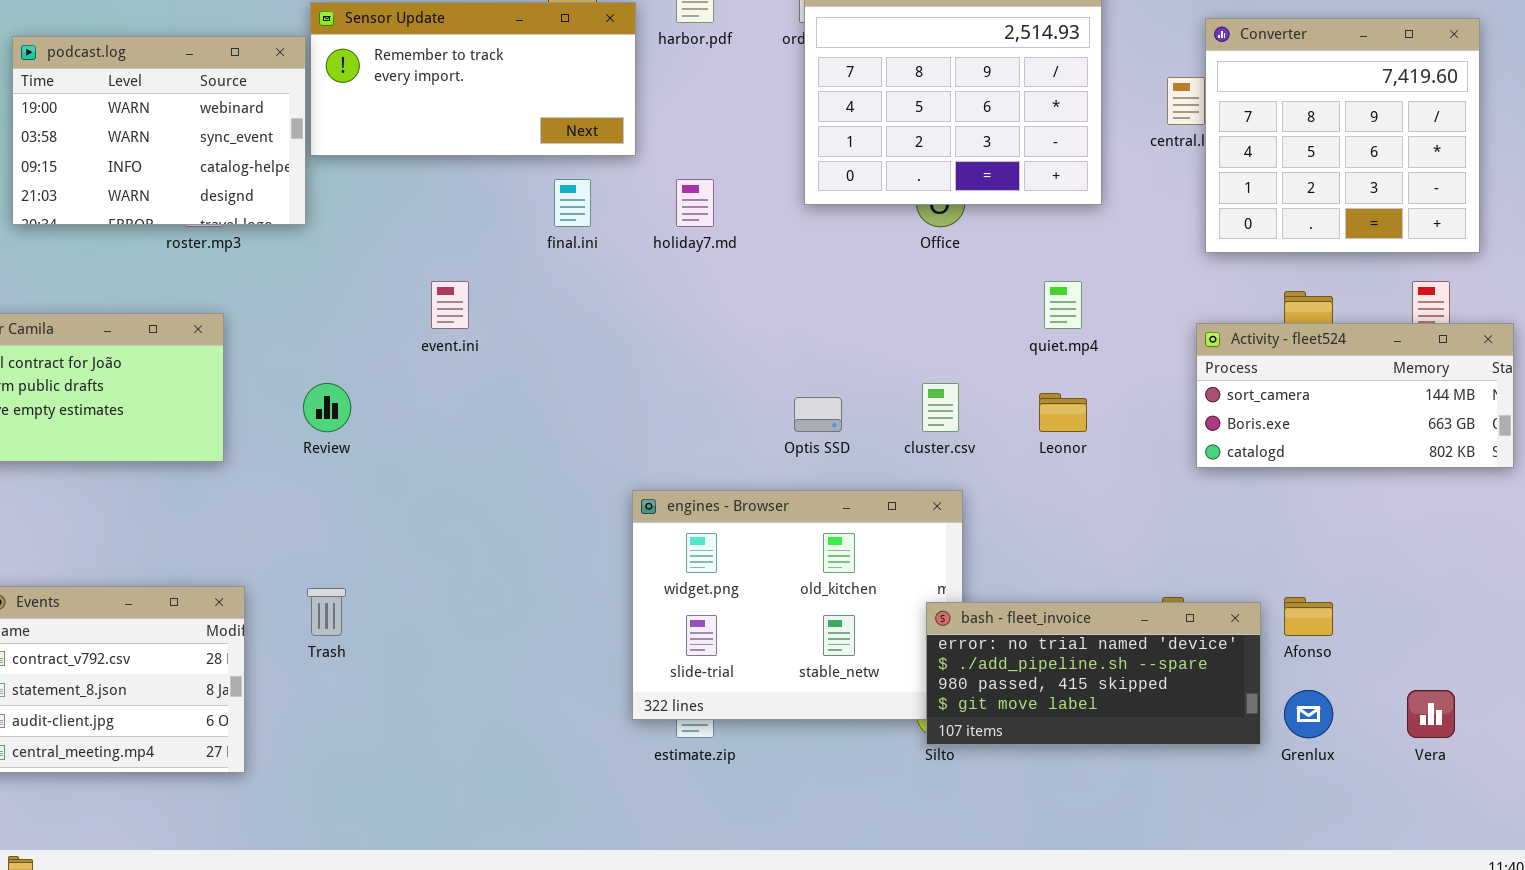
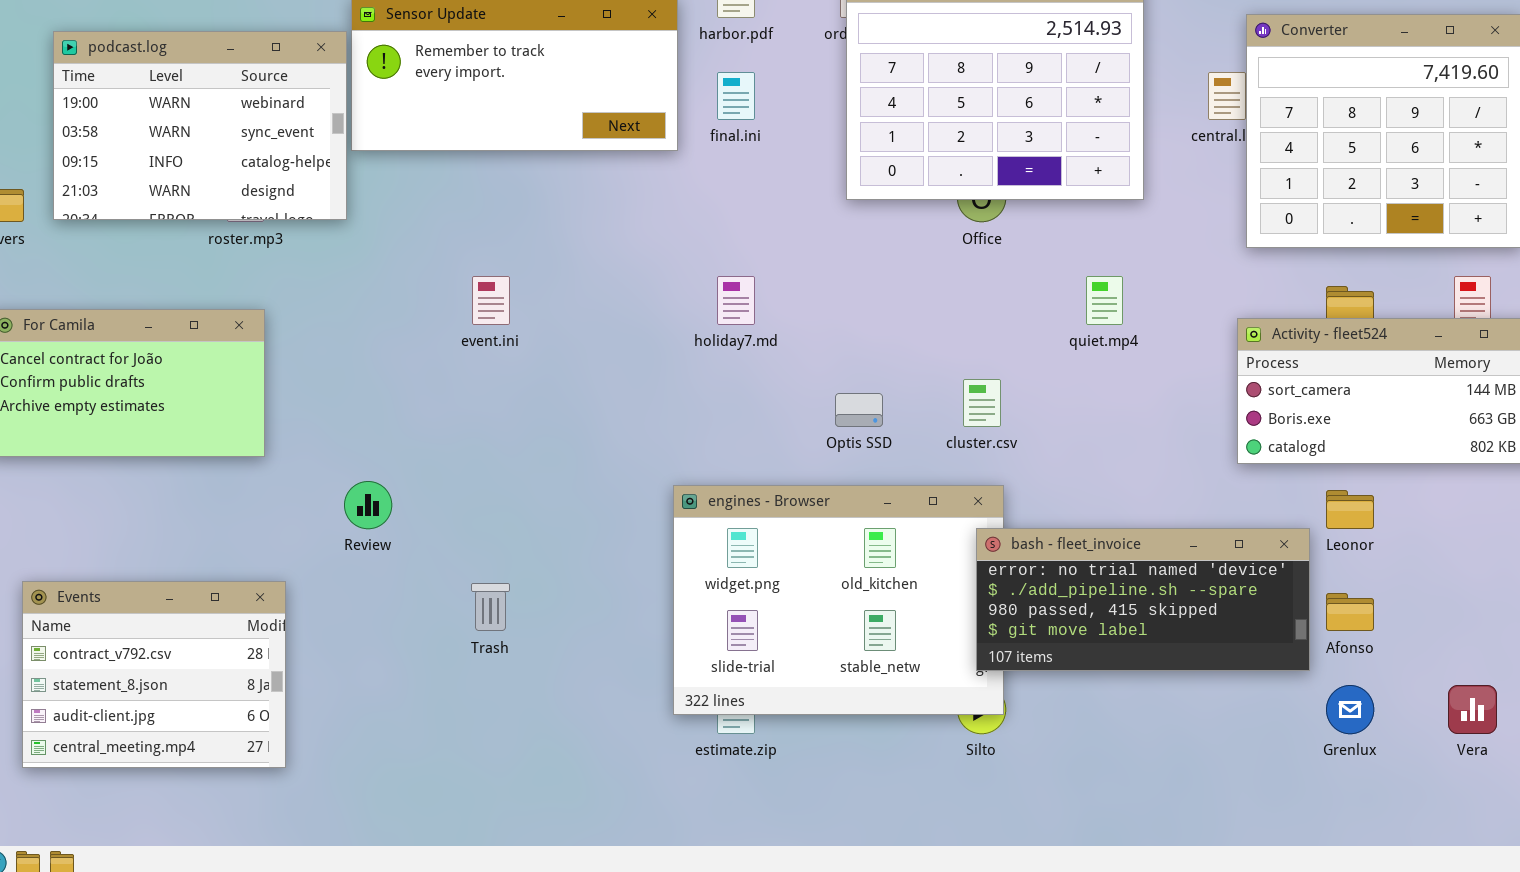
final.ini: [554,179,591,227] -> [717,72,755,120], moved
holiday7.md: [676,179,714,227] -> [717,276,755,325], moved
Review: [303,383,351,432] -> [344,481,392,529], moved
Leonor: [1039,393,1087,432] -> [1326,490,1374,529], moved
Trash: [307,588,346,636] -> [471,583,510,631], moved
bash - fleet_invoice: [926,602,1261,745] -> [976,528,1310,671], moved

